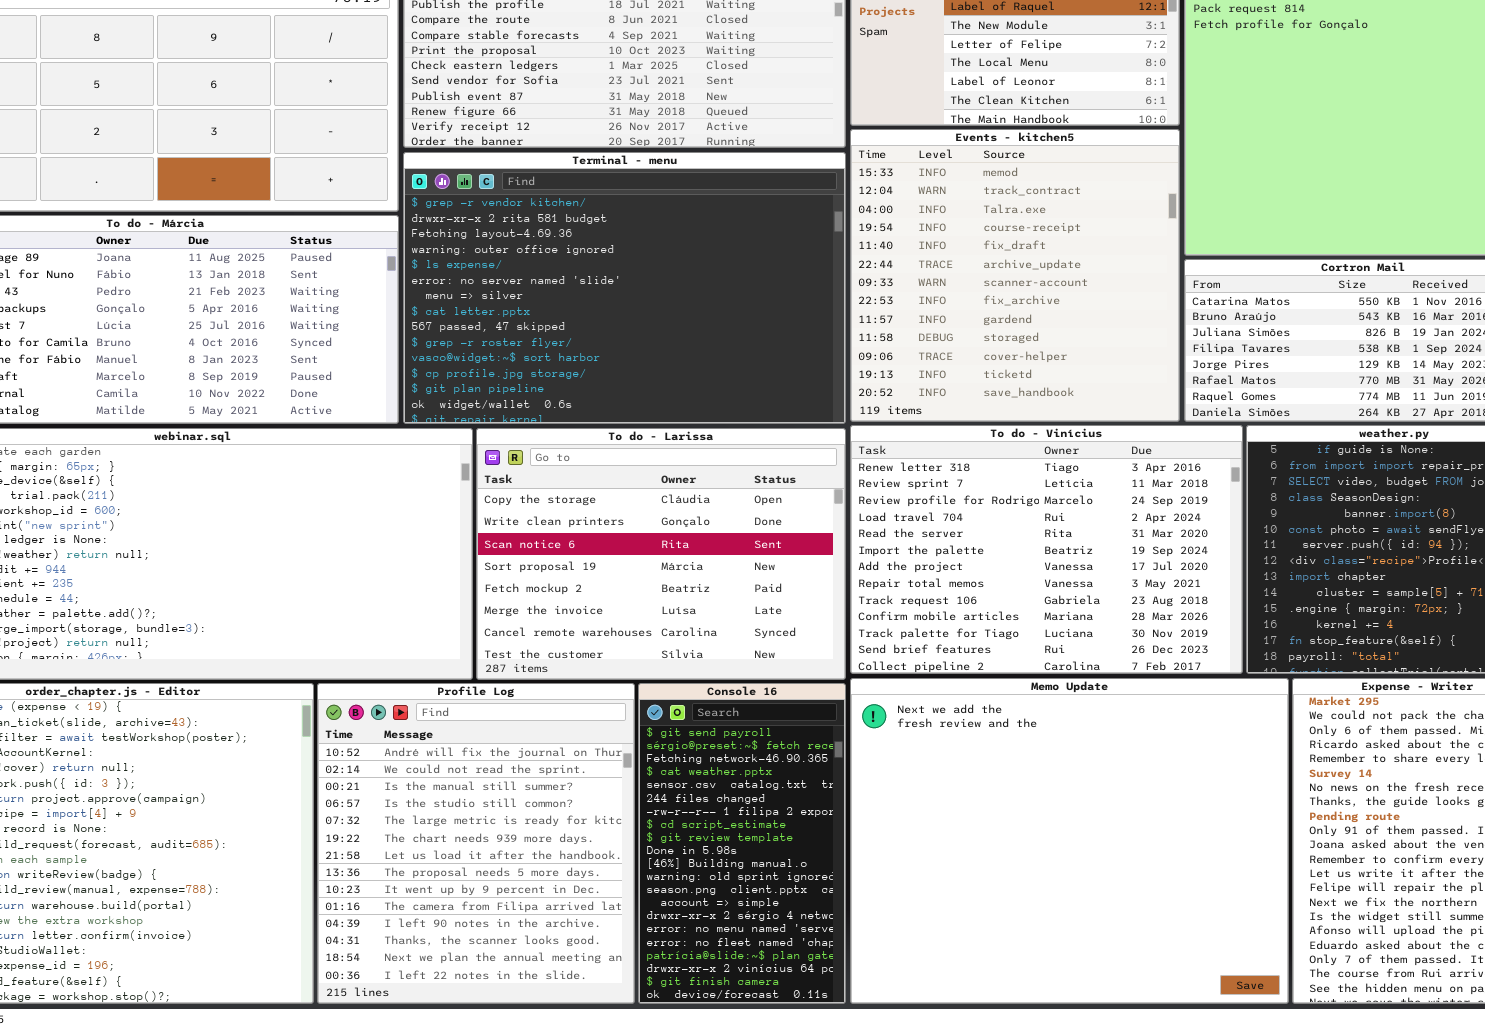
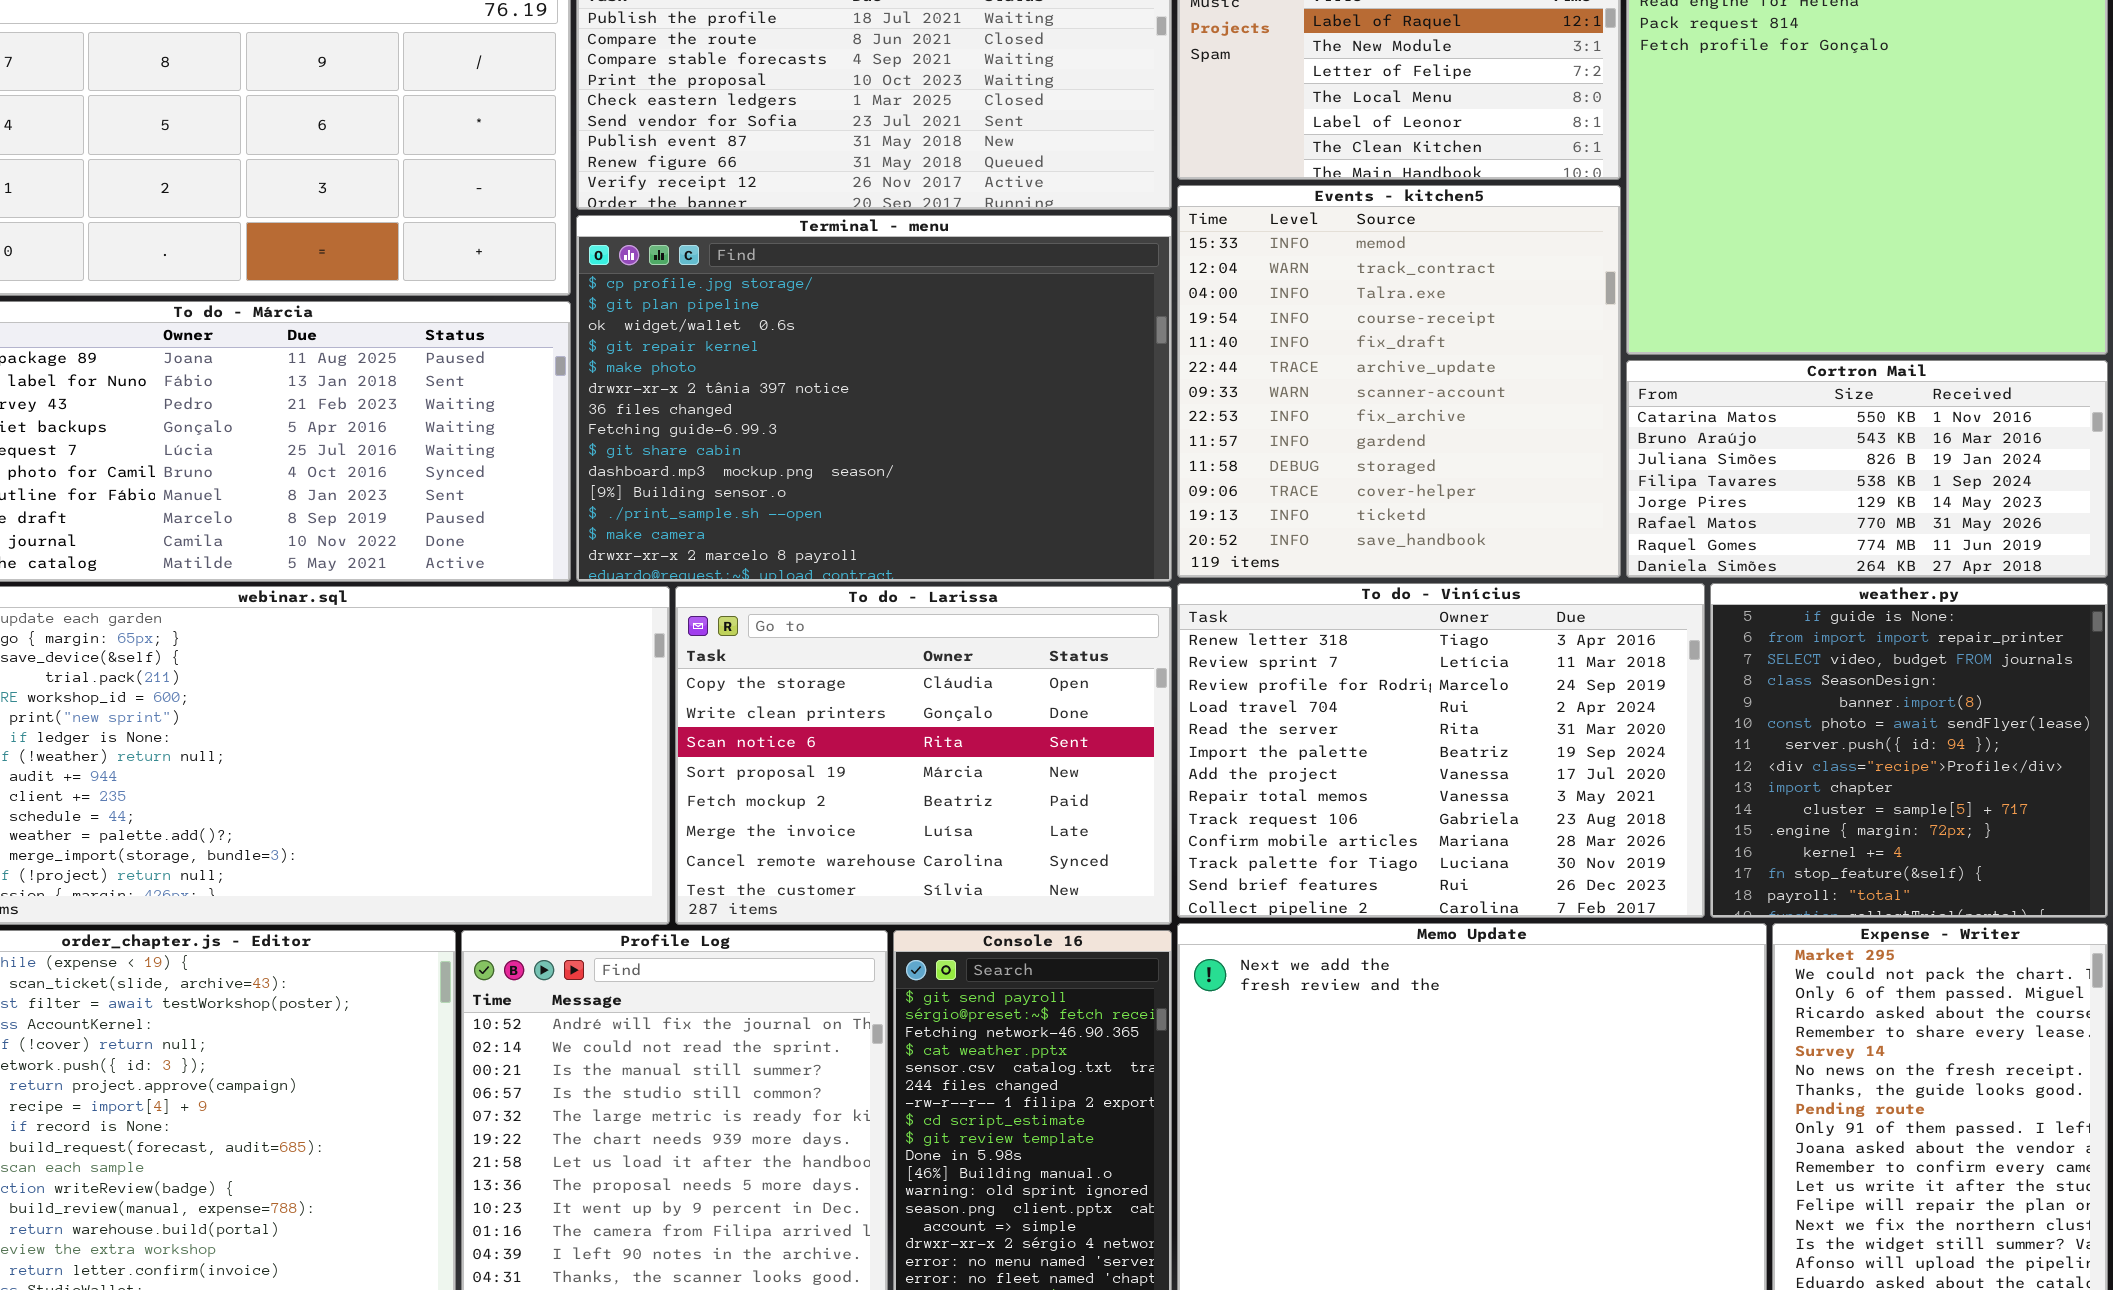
Terminal - menu: [403,152,846,424] -> [576,215,1172,582], scrolled down 11 rows

